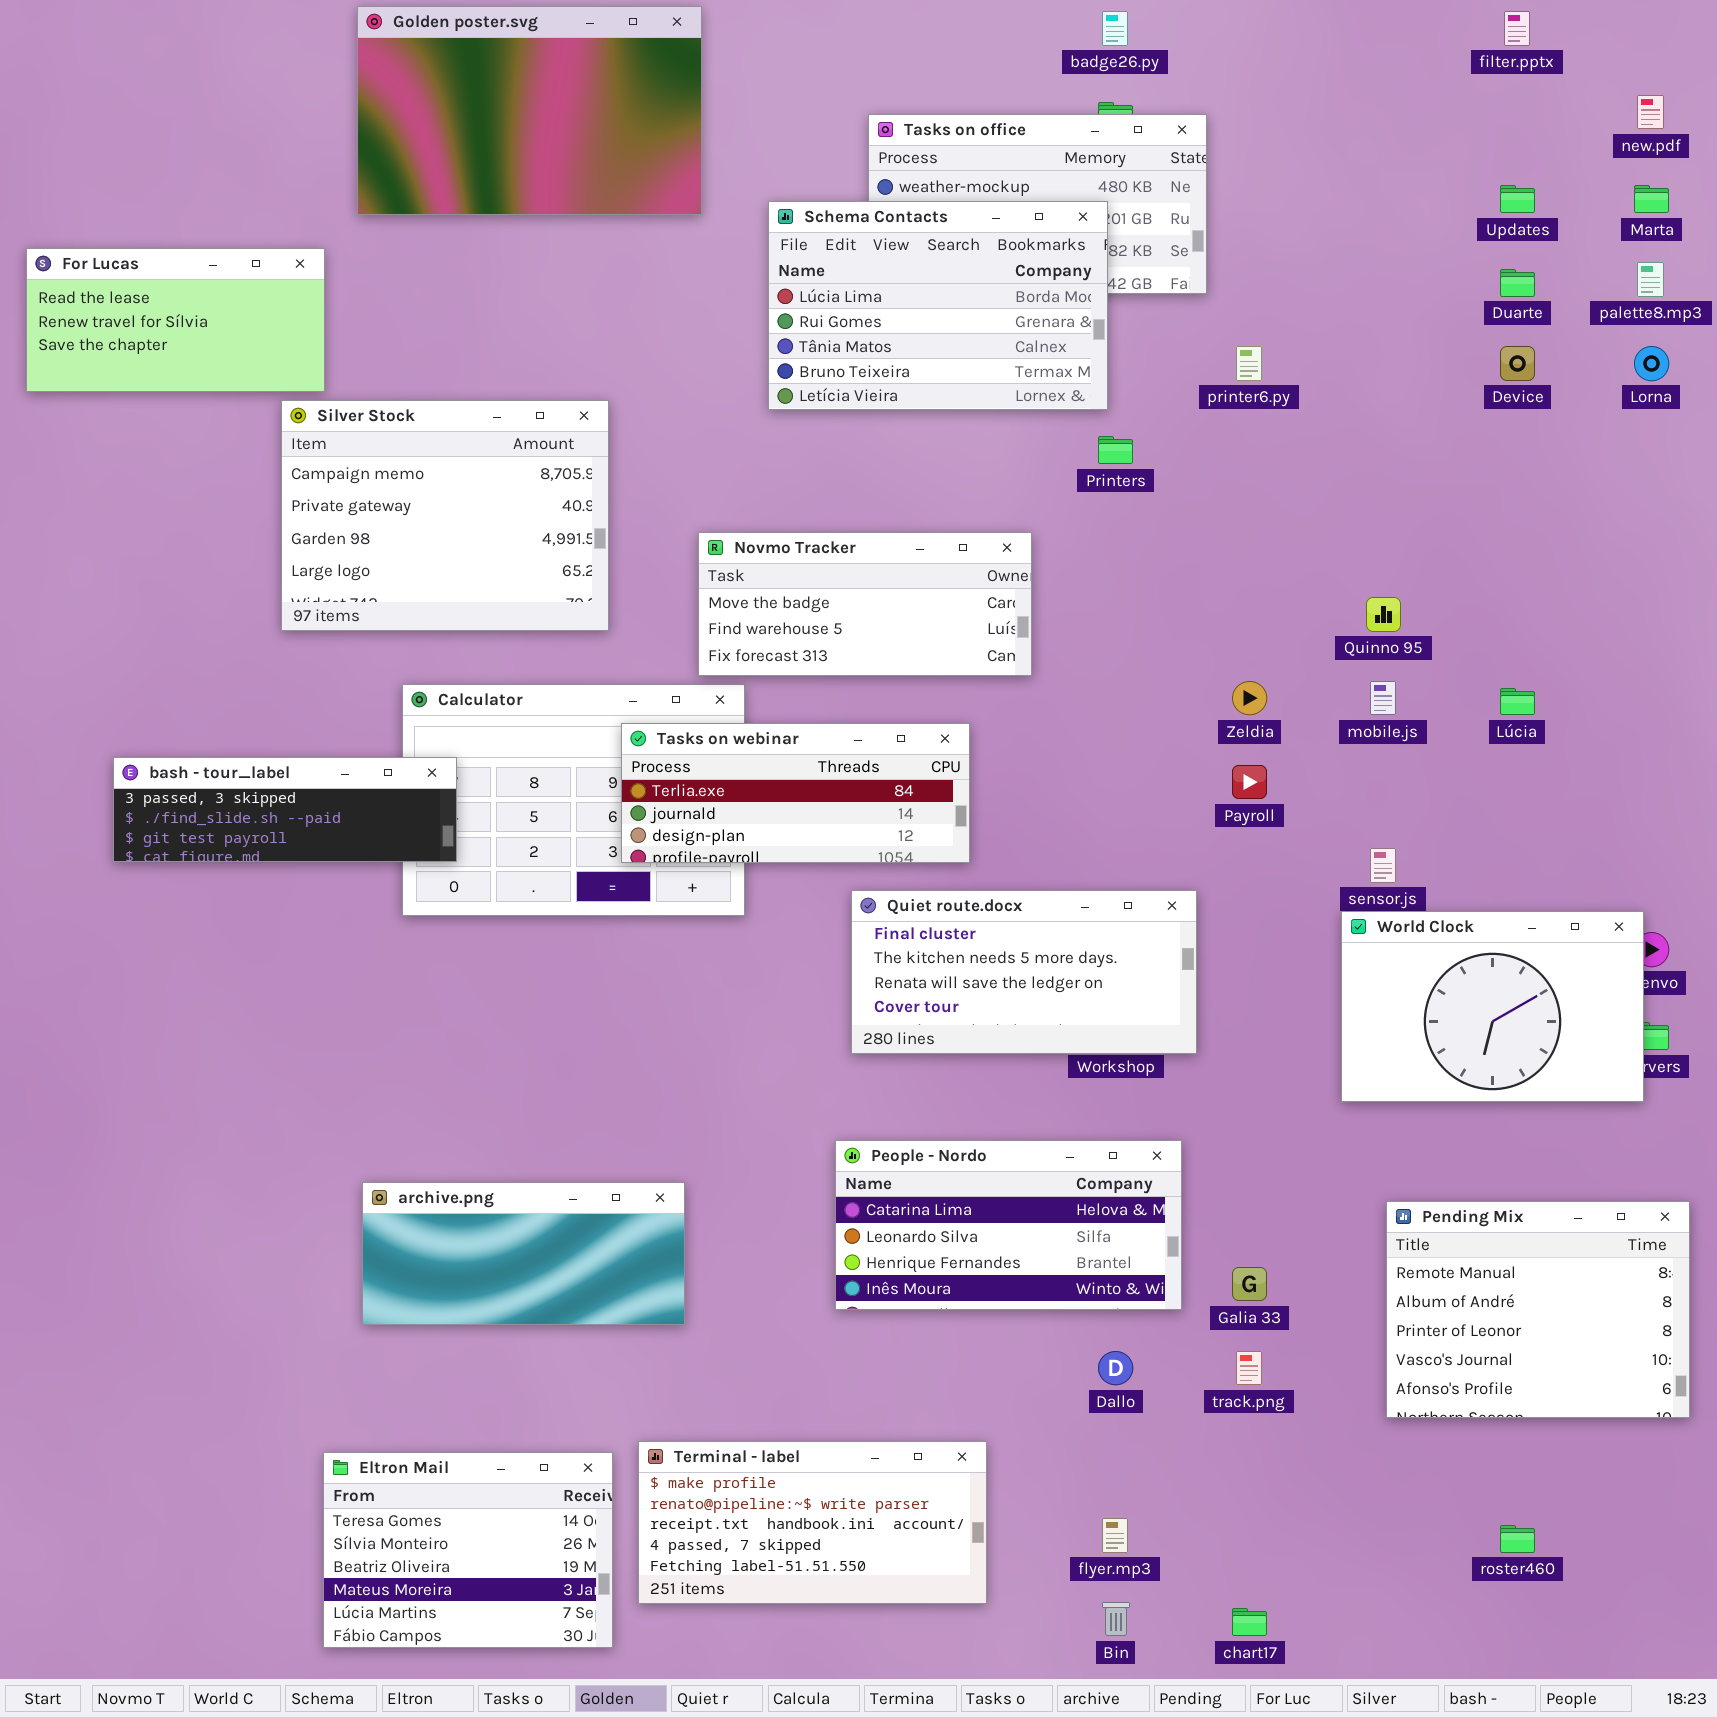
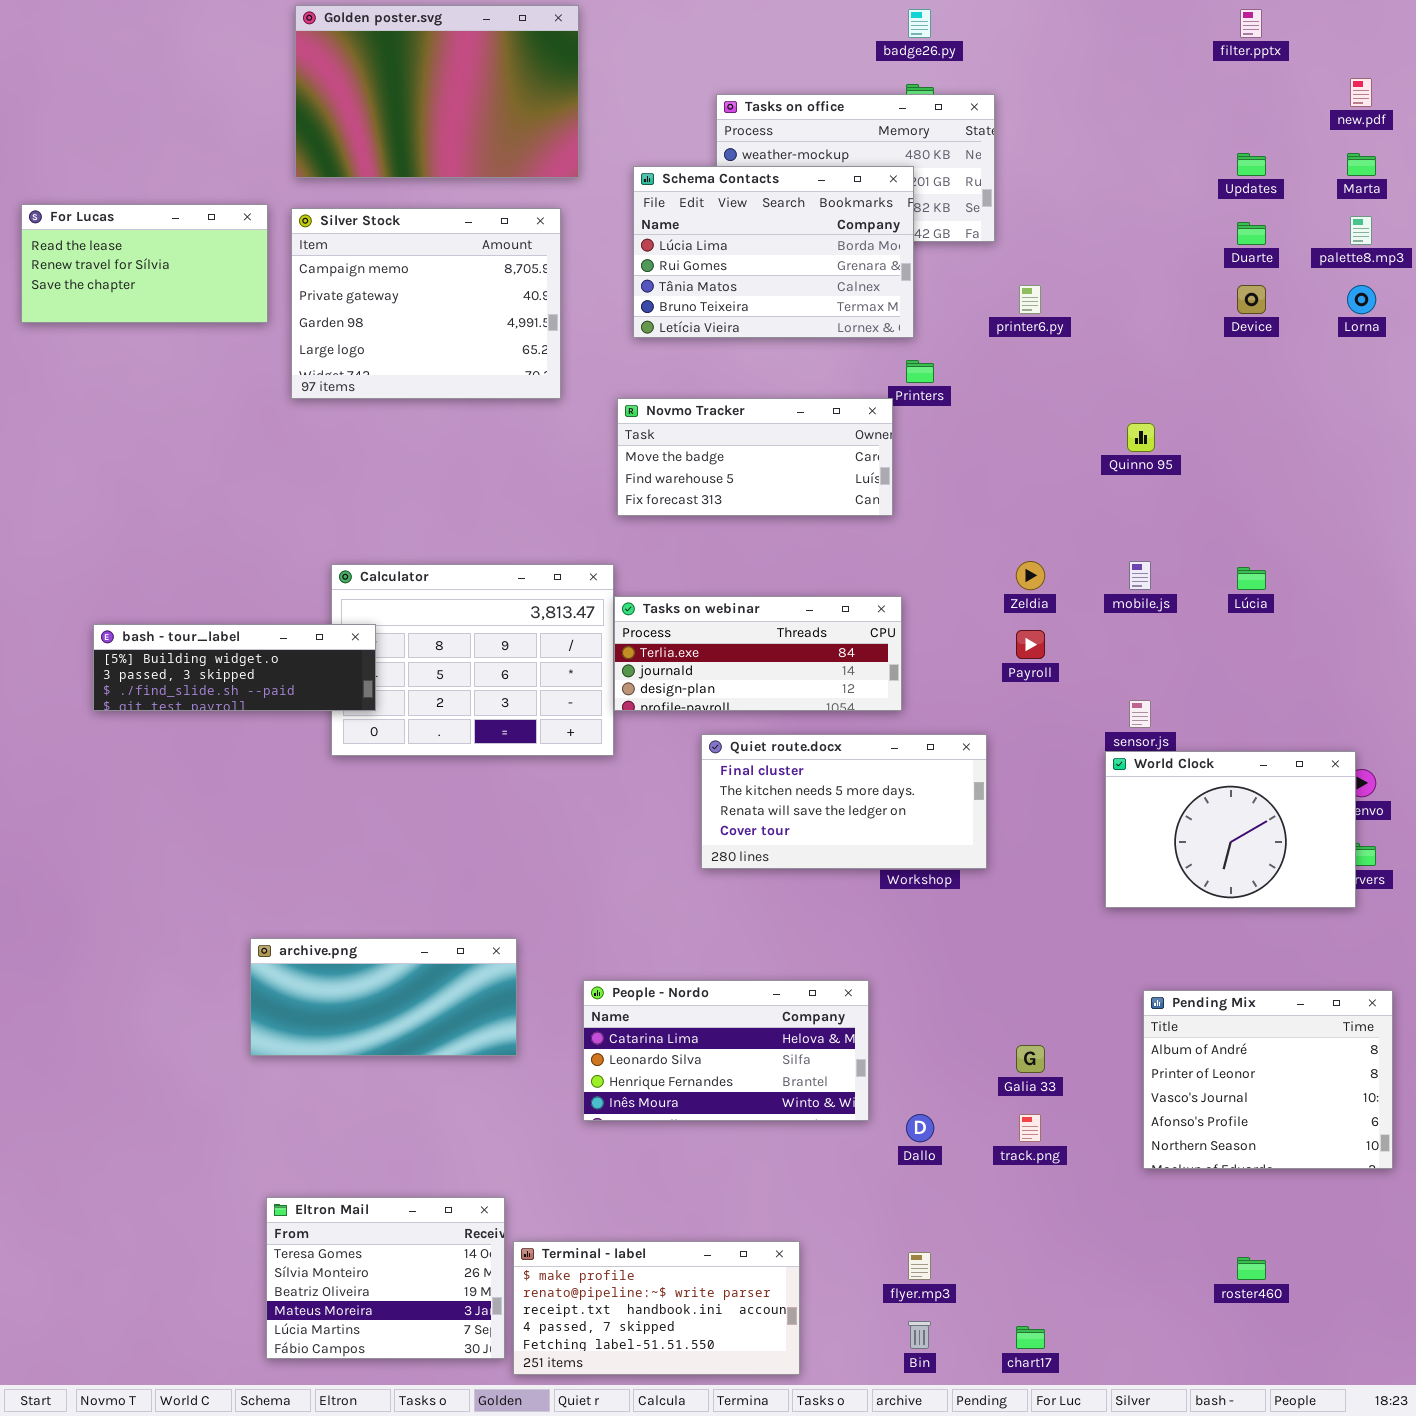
Silver Stock: [281,400,609,631] -> [291,208,561,399], moved
Novmo Tracker: [698,532,1032,676] -> [617,398,893,516], moved
Quinno 95: [1366,597,1401,632] -> [1127,423,1155,452], moved
Tasks on webinar: [621,723,970,863] -> [614,596,902,711], moved
bash - tour_label: [113,757,457,862] -> [93,624,376,711], scrolled up 1 row
People - Nordo: [835,1140,1182,1310] -> [583,980,869,1121], moved
archive.png: [362,1182,685,1325] -> [250,938,517,1056], moved
Pending Mix: [1386,1201,1690,1418] -> [1143,990,1393,1169], scrolled down 1 row
Terminal - label: [638,1441,987,1604] -> [513,1241,800,1375], moved

